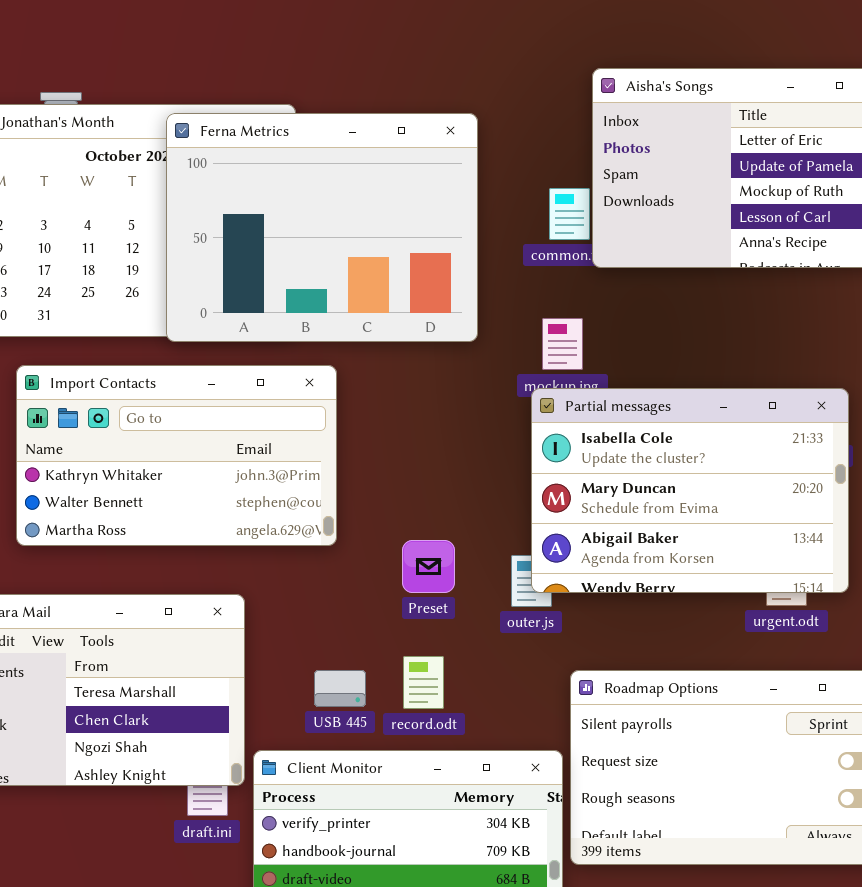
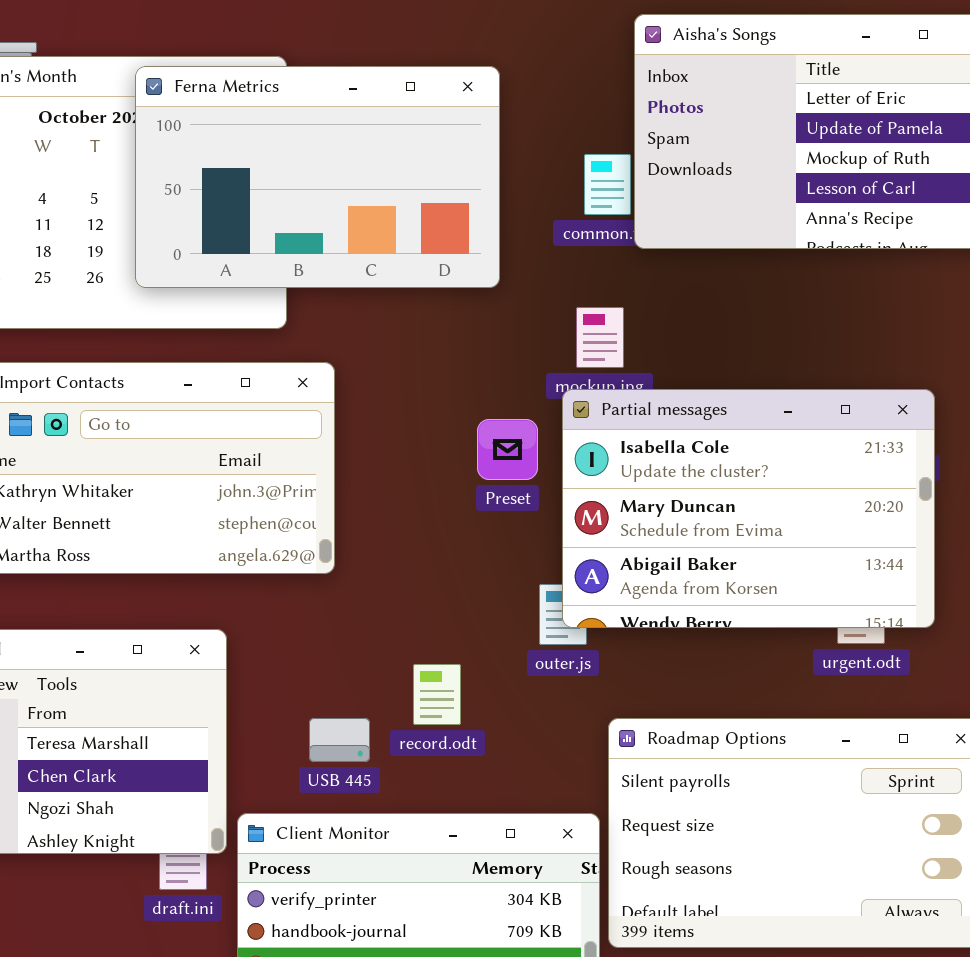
Ferna Metrics: [166,113,478,342] -> [135,66,500,288], resized
Preset: [402,540,455,593] -> [477,419,538,480], moved
record.odt: [403,656,444,709] -> [413,664,461,725], moved

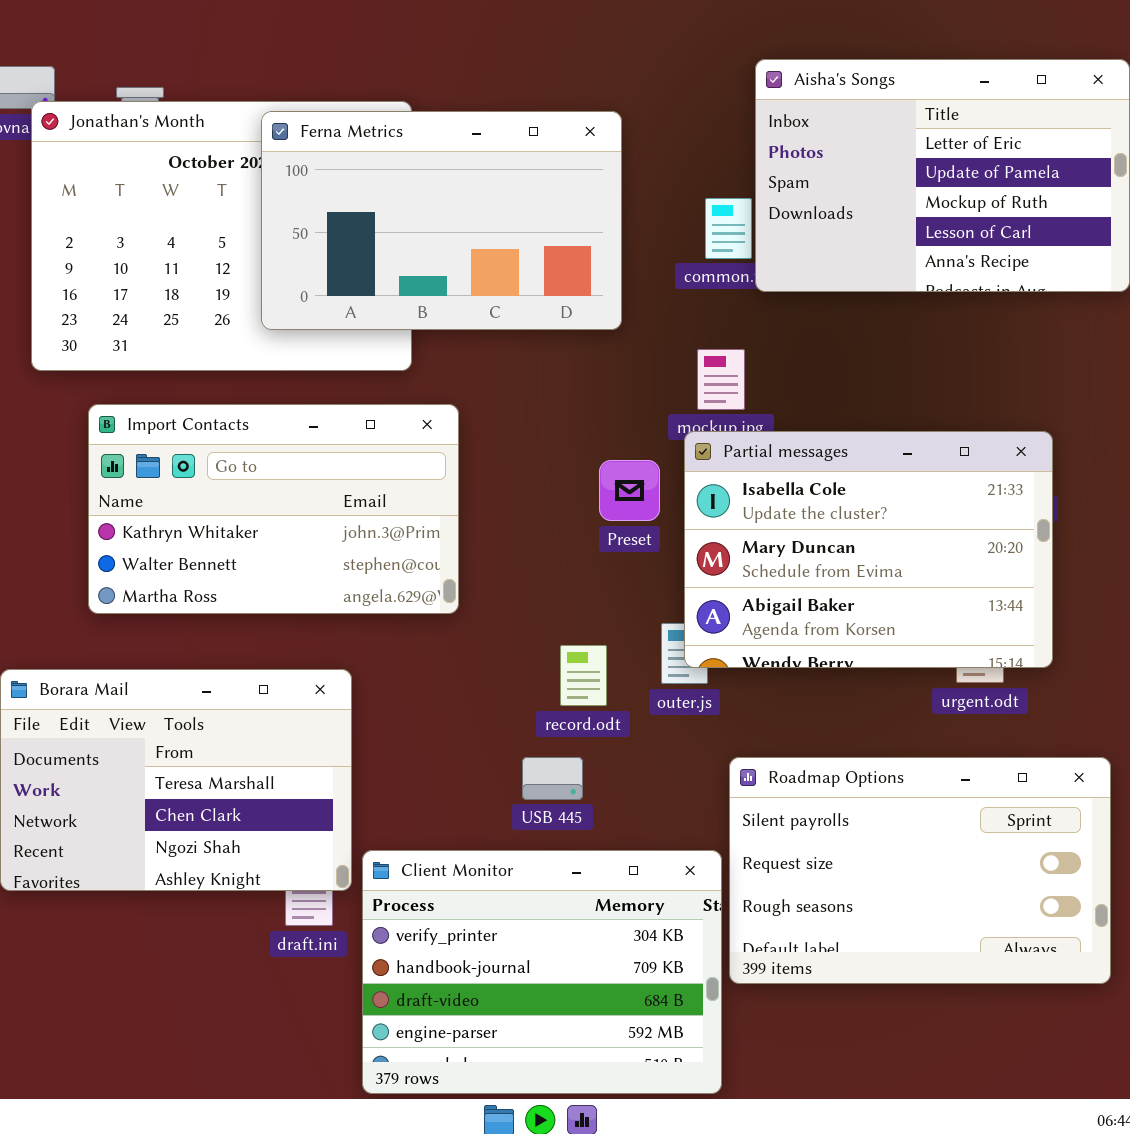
record.odt: [413,664,461,725] -> [560,645,607,706], moved
USB 445: [309,718,370,762] -> [522,757,583,800], moved

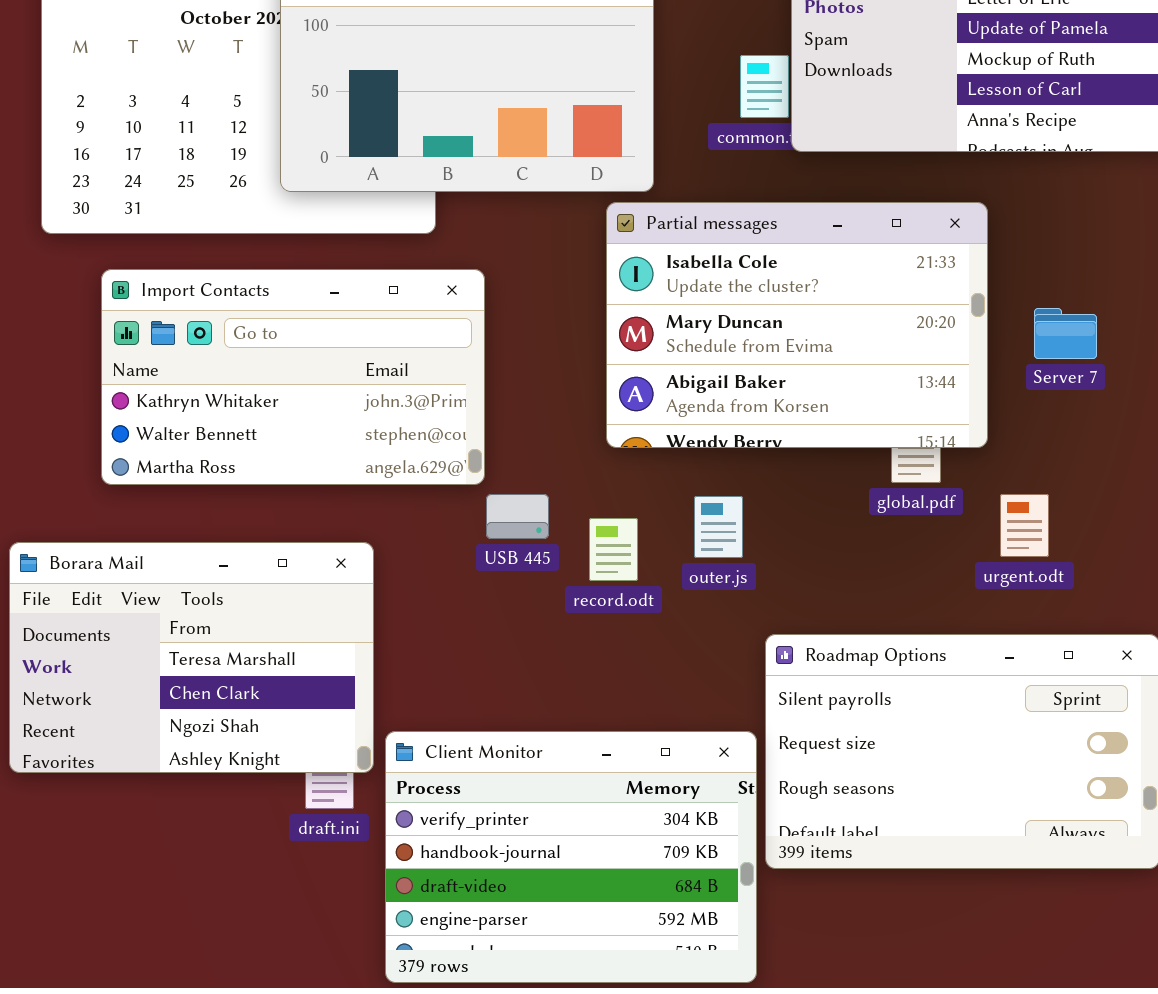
Partial messages: [684,431,1053,668] -> [606,202,988,448], moved
USB 445: [522,757,583,800] -> [486,494,549,539], moved

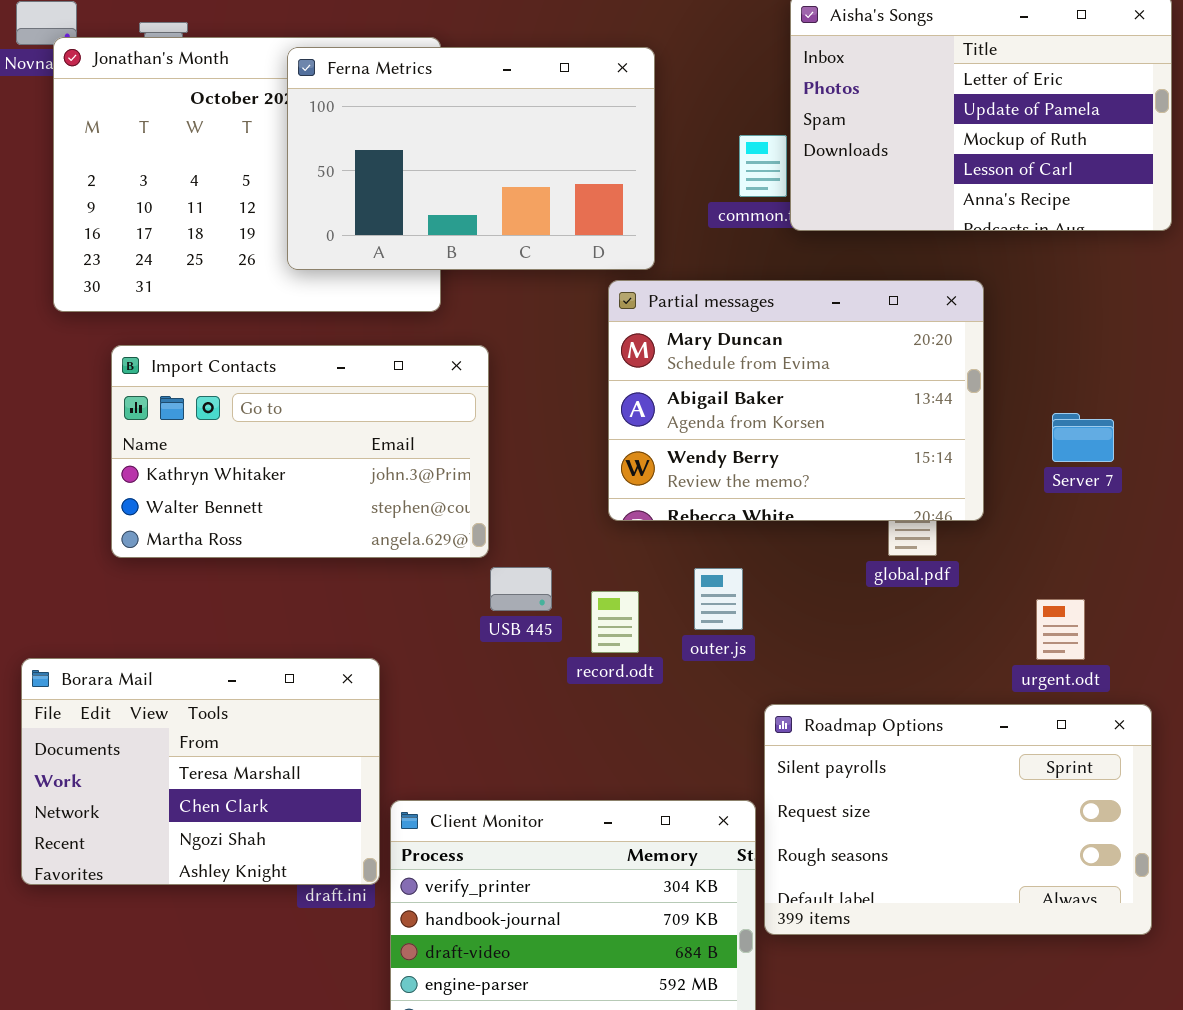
Partial messages: [606,202,988,448] -> [608,280,984,521], scrolled down 1 row
Server 7: [1034,308,1097,359] -> [1052,413,1114,462], moved
urgent.odt: [1000,494,1049,557] -> [1036,599,1085,660], moved
Borara Mail: [9,542,374,773] -> [21,658,380,885], moved

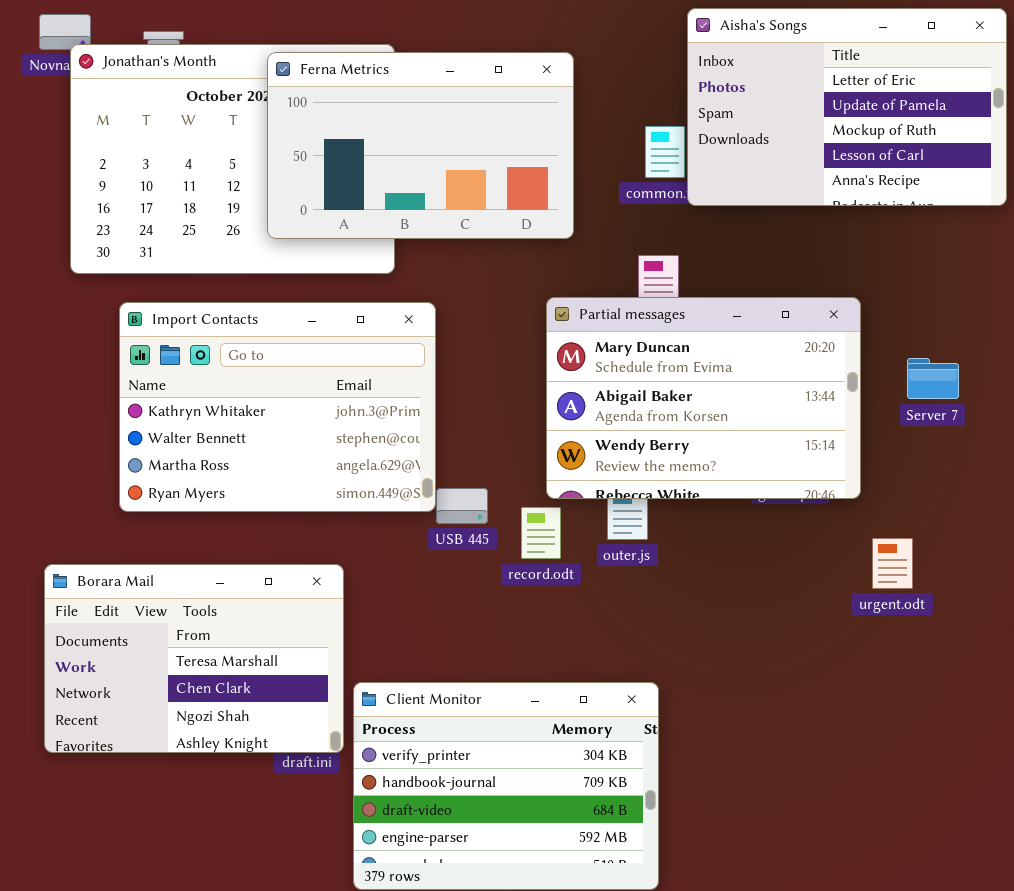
Partial messages: [608,280,984,521] -> [546,297,861,499], moved
Import Contacts: [111,345,489,558] -> [119,302,436,512], resized
urgent.odt: [1036,599,1085,660] -> [872,538,913,589], moved
Roadmap Options: [764,704,1152,935] -> none, closed

